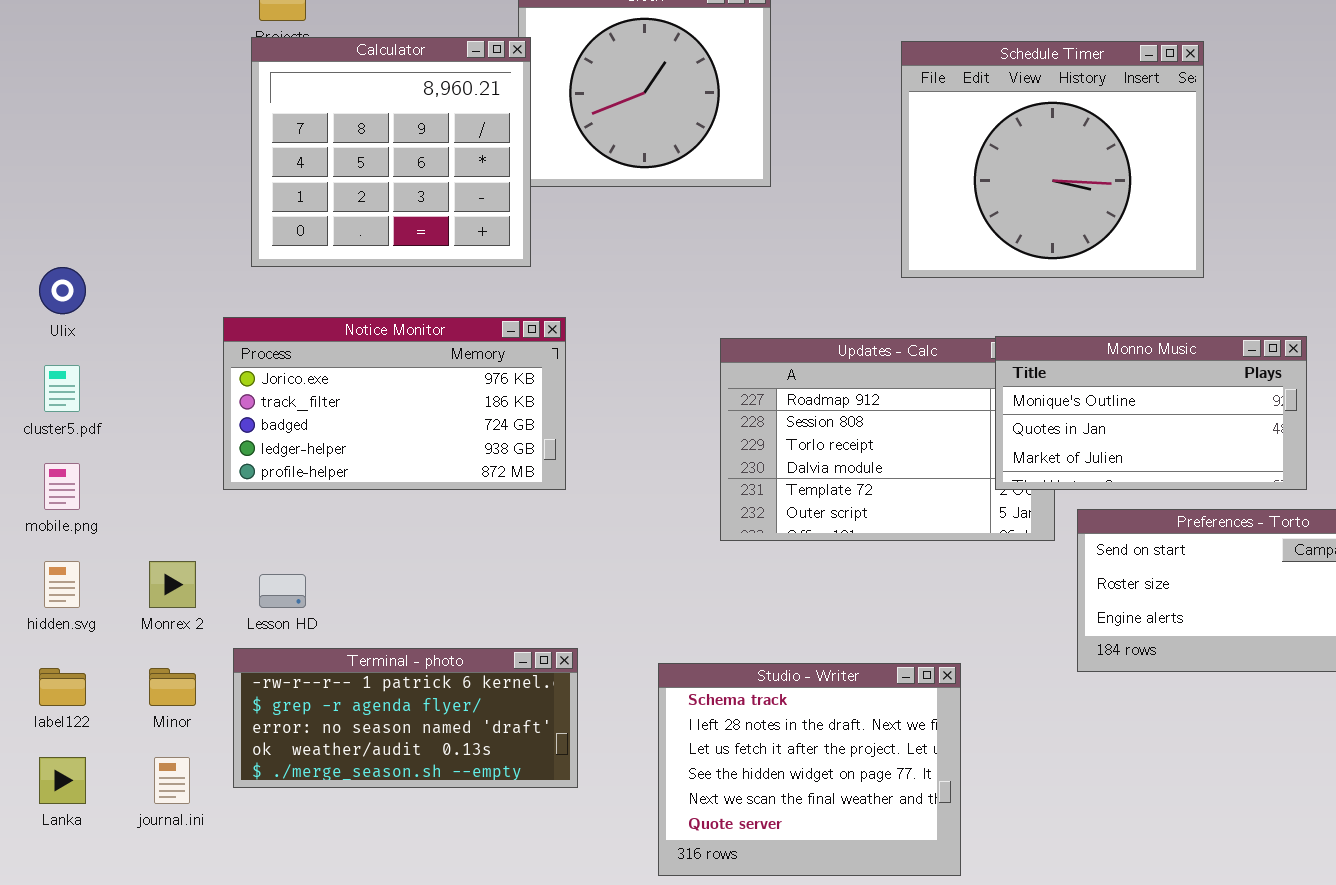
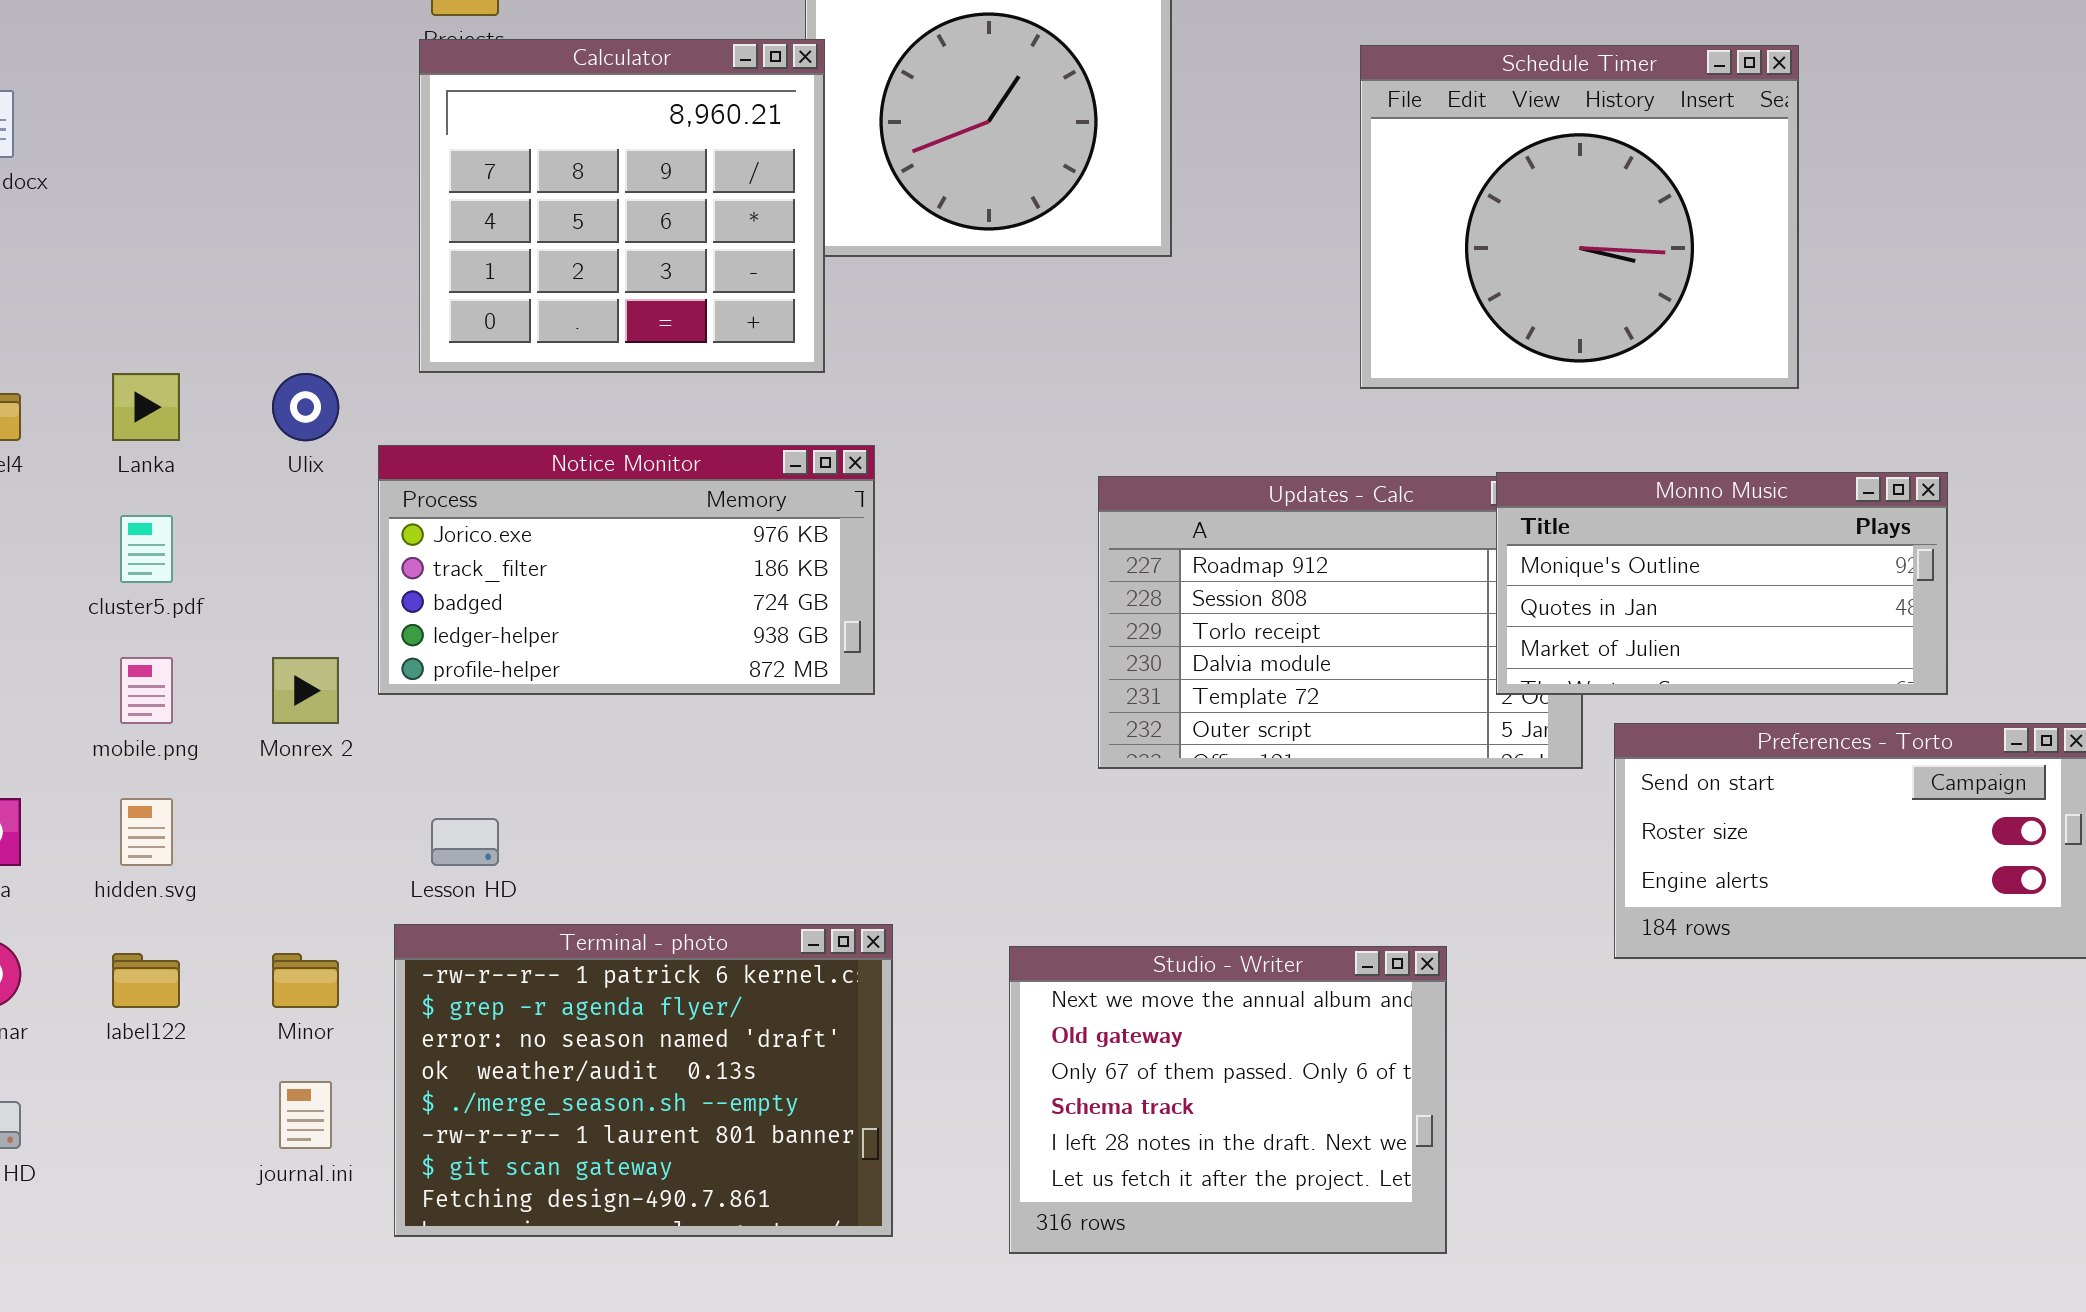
Ulix: [39,267,86,314] -> [272,373,339,441], moved
Monrex 2: [149,561,196,608] -> [272,657,339,724], moved
Terminal - photo: [233,648,578,788] -> [394,924,893,1237], resized
Studio - Writer: [658,663,961,876] -> [1009,946,1447,1254], scrolled up 3 rows
Lanka: [39,757,86,804] -> [112,373,180,441], moved

